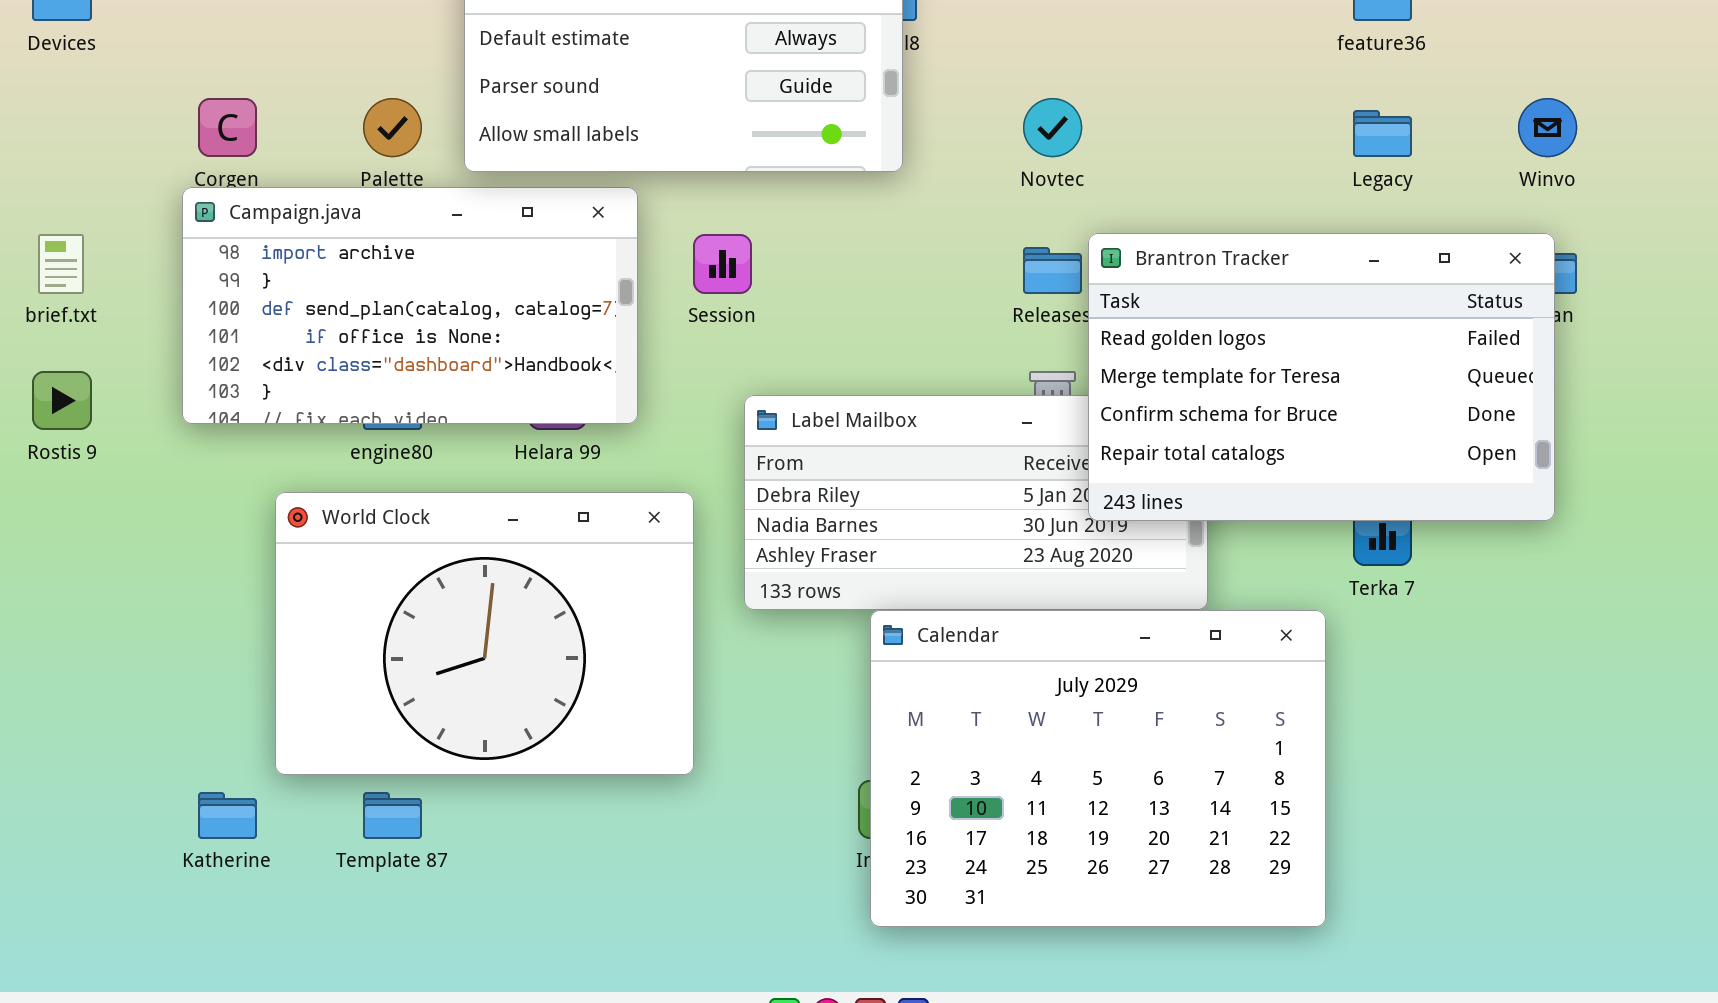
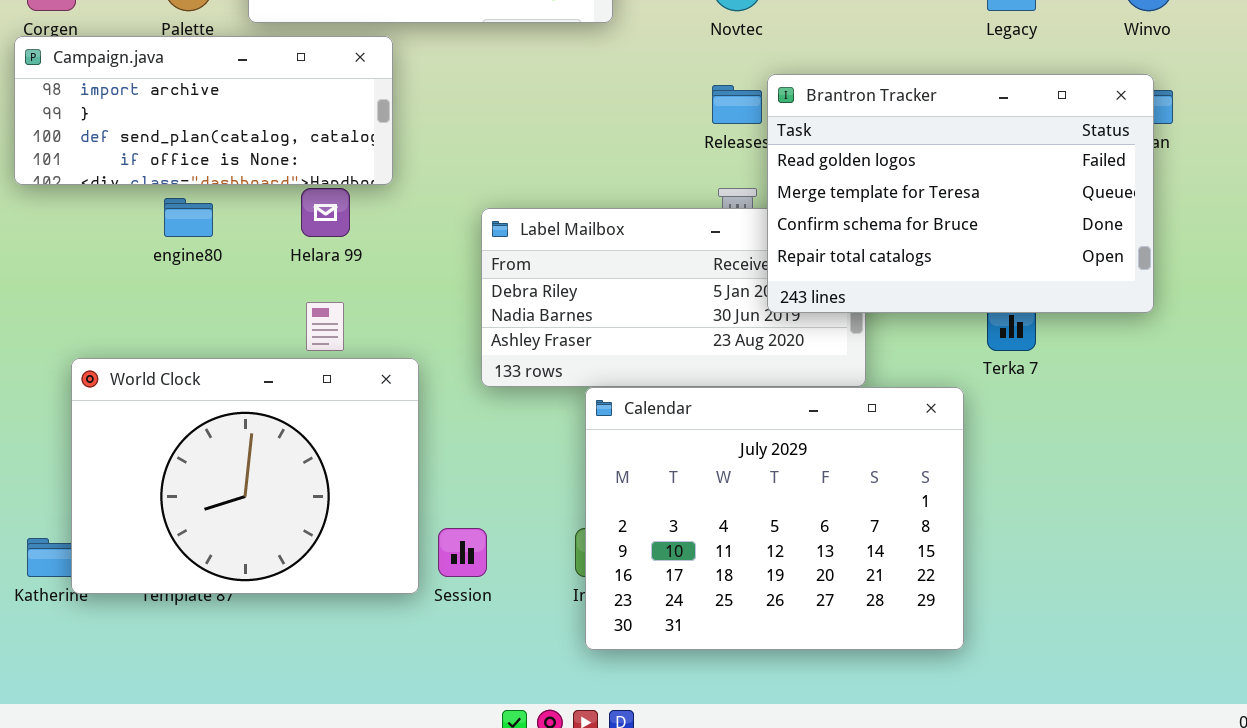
Campaign.java: [182,187,638,424] -> [14,36,393,185], resized
Session: [693,234,752,294] -> [438,528,487,577], moved
World Clock: [275,492,694,775] -> [71,358,419,594], moved

